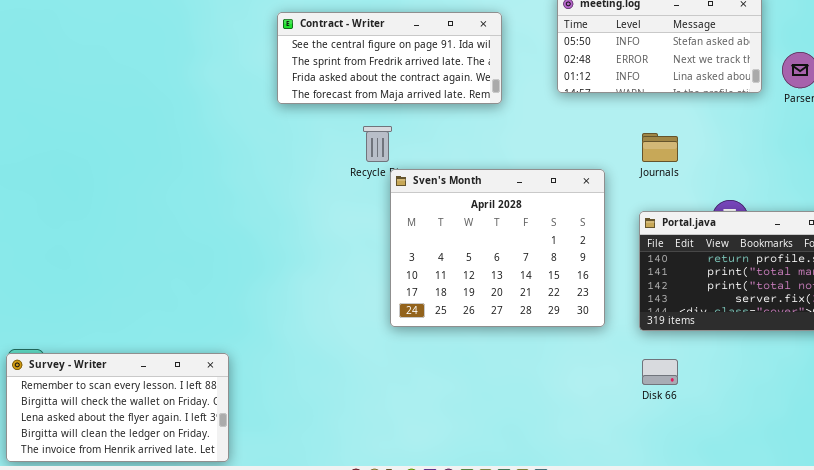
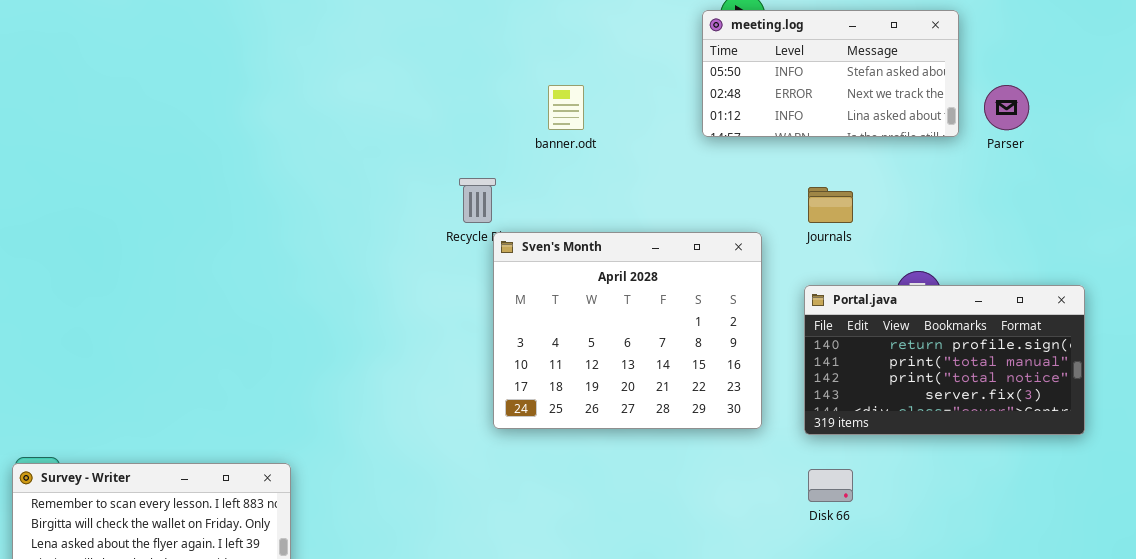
Contract - Writer: [277,12,502,104] -> none, closed

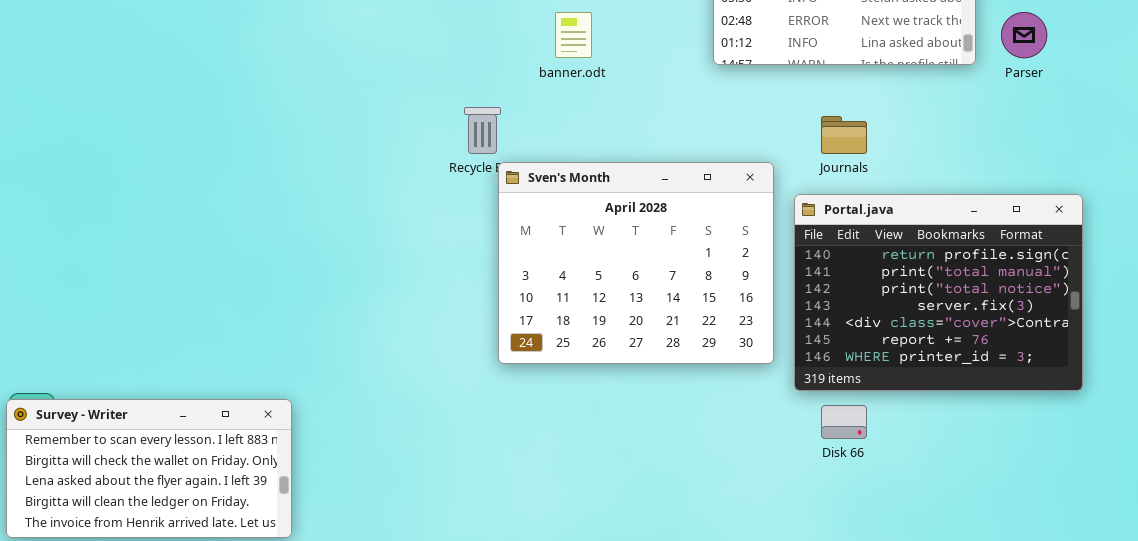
Portal.java: [804,285,1085,435] -> [794,194,1083,391], moved, resized

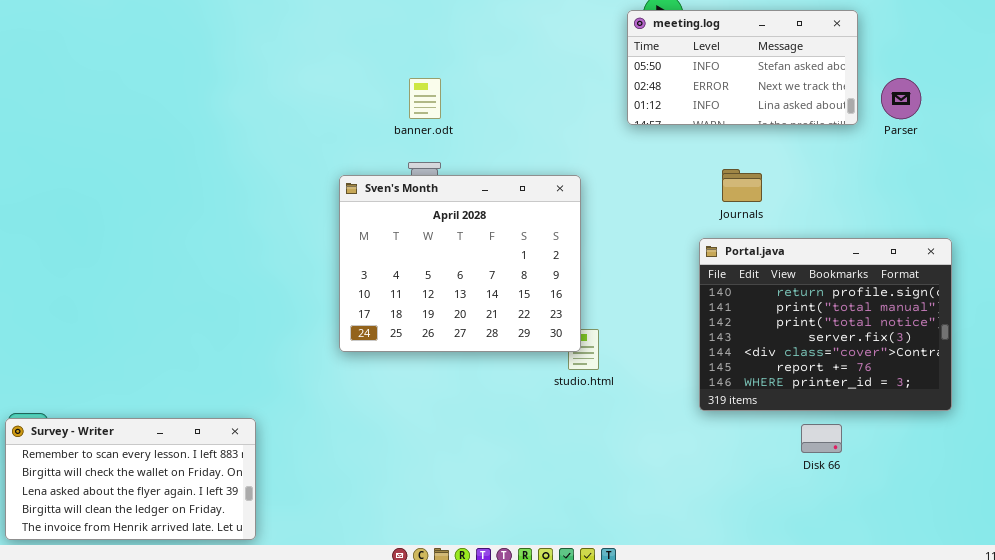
banner.odt: [555,12,592,58] -> [409,78,441,119], moved
Sven's Month: [498,162,774,364] -> [339,175,581,352], moved
Disk 66: [821,405,867,439] -> [801,424,842,453], moved

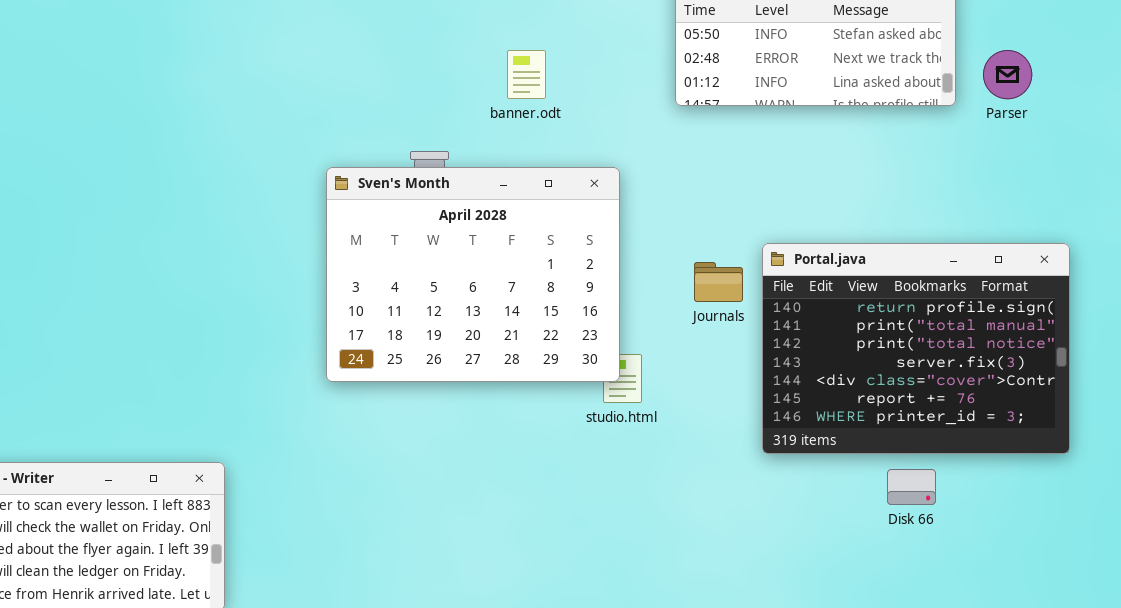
banner.odt: [409,78,441,119] -> [507,50,546,99], moved
Journals: [722,169,762,202] -> [694,262,743,302], moved

